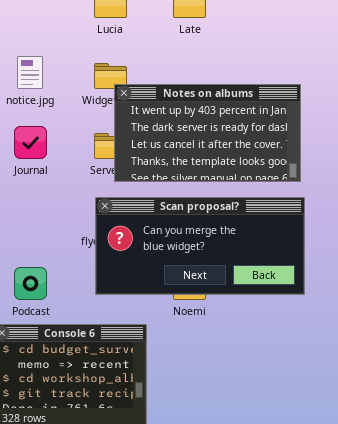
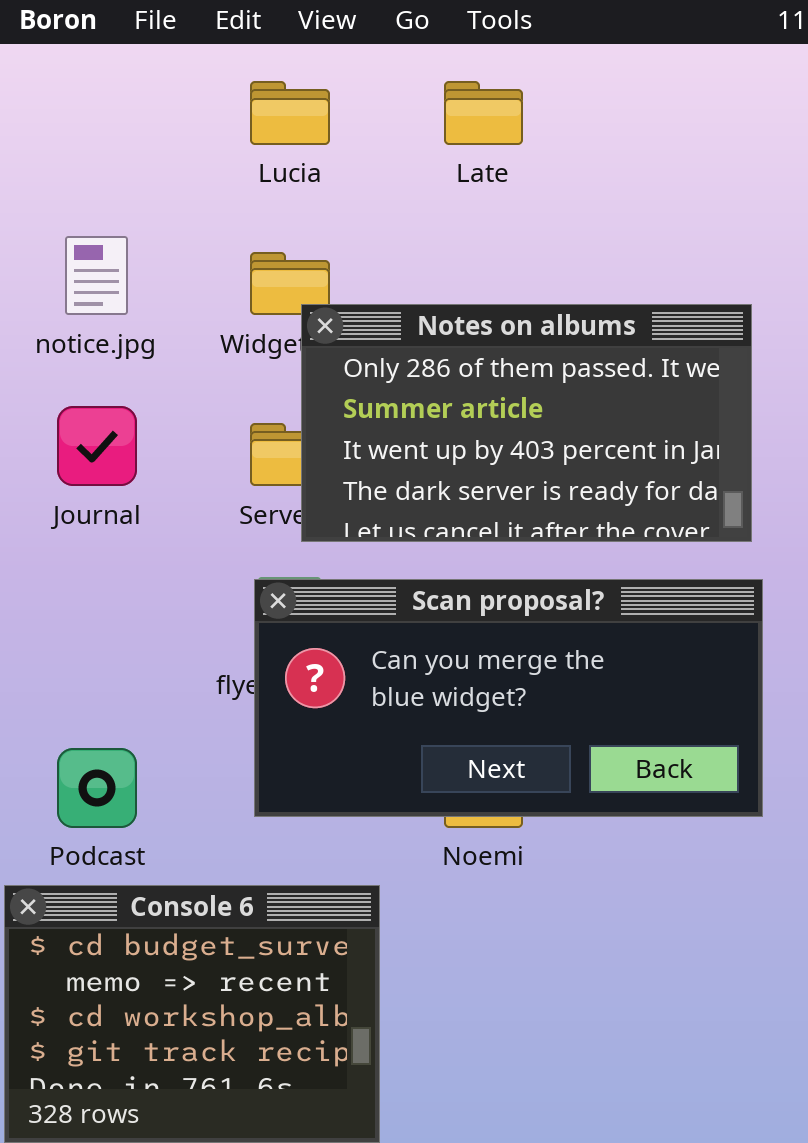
Notes on albums: [114,84,301,182] -> [301,304,752,542], scrolled up 2 rows

